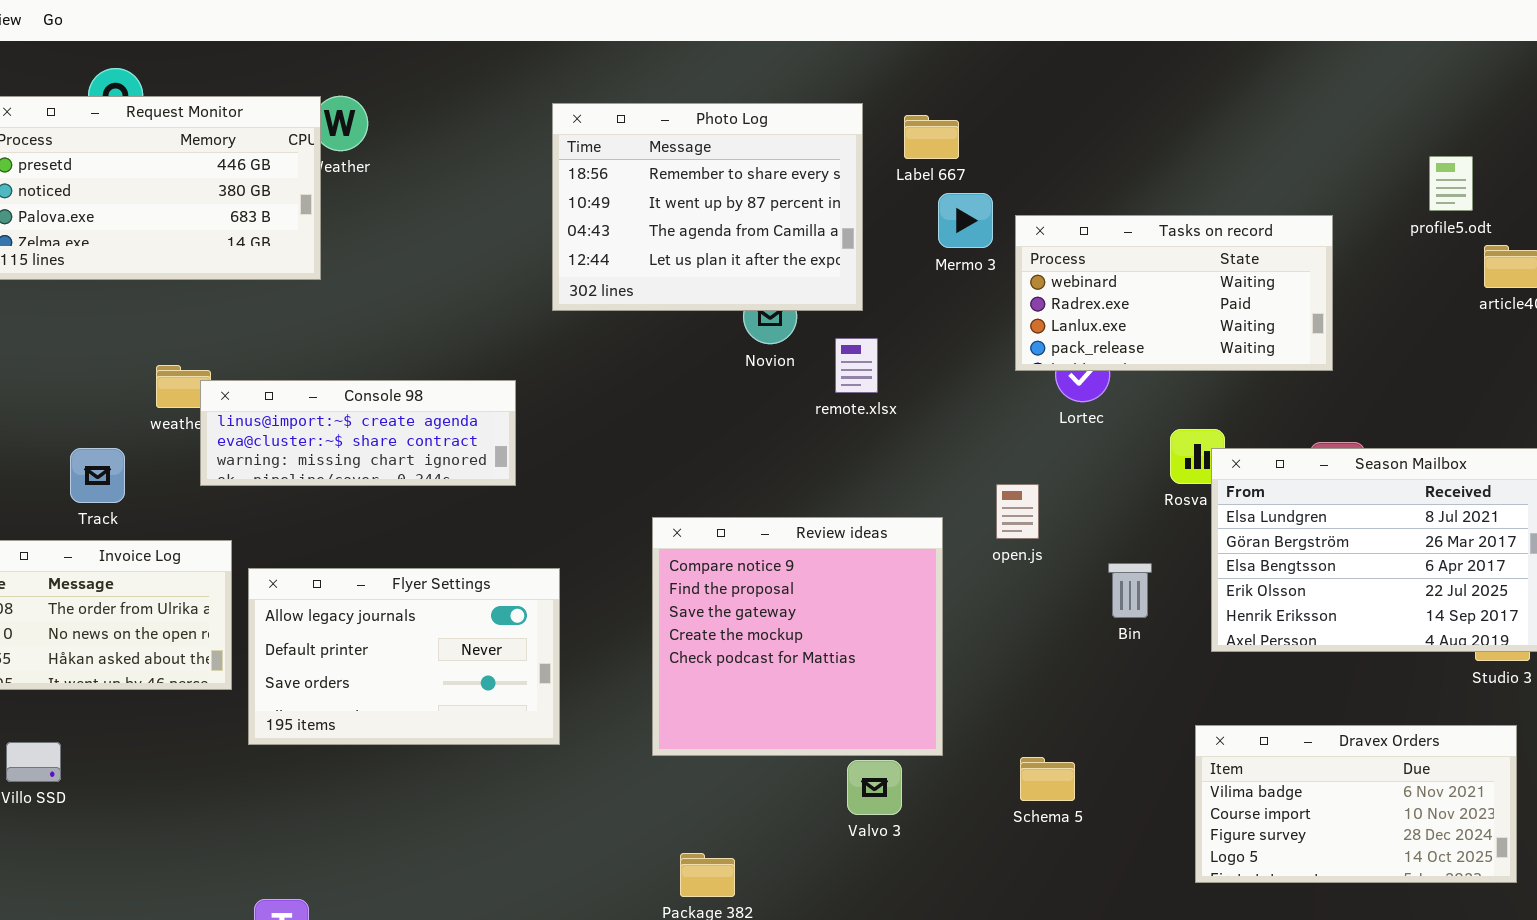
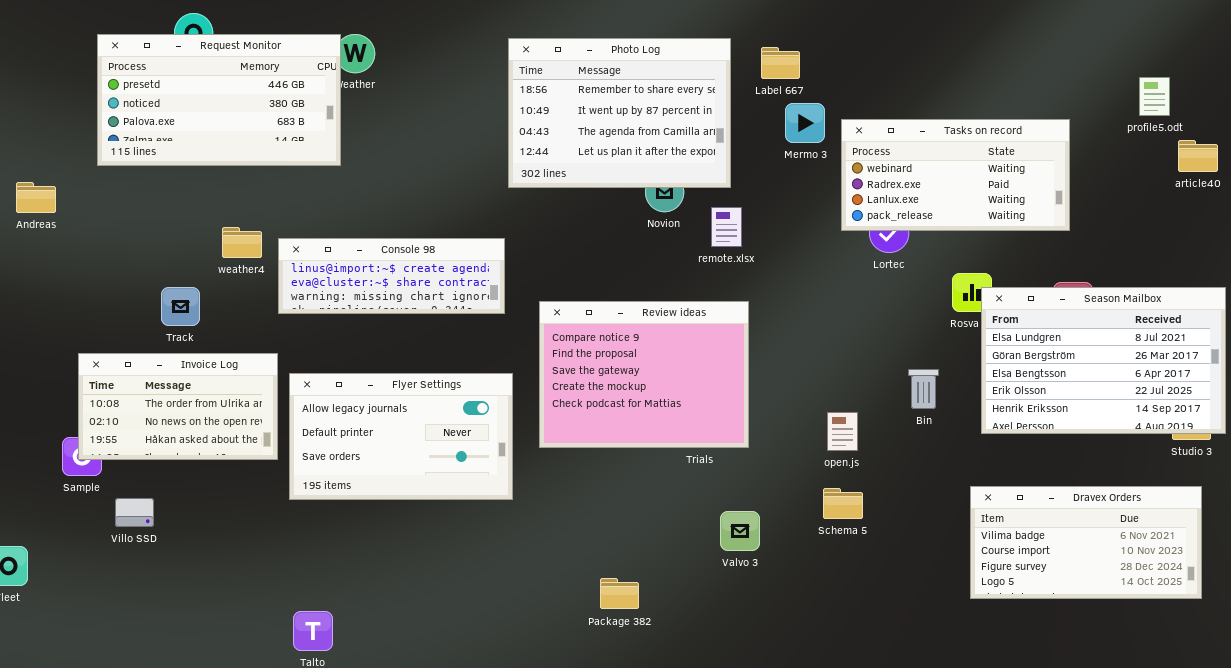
Console 98: [200,380,516,486] -> [278,238,505,314], moved
open.js: [996,484,1039,539] -> [827,412,858,451], moved
Review ideas: [652,517,943,756] -> [539,301,749,448], moved, resized
Schema 5: [1020,757,1075,801] -> [823,488,863,519], moved

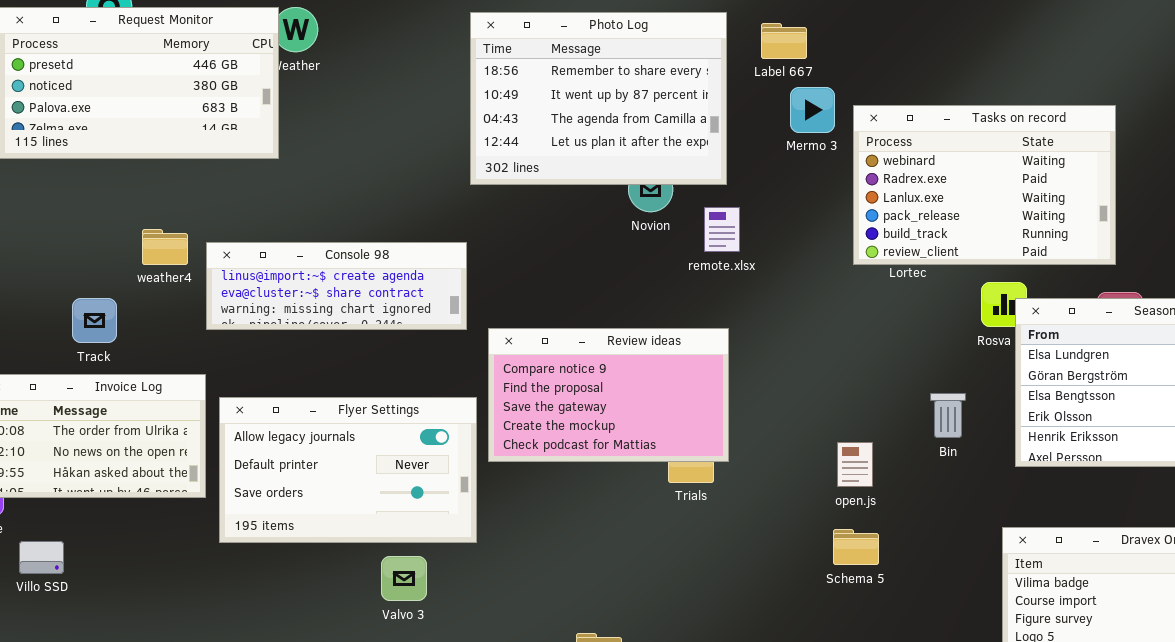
Tasks on record: [841,119,1070,231] -> [853,105,1116,265], resized
Review ideas: [539,301,749,448] -> [488,328,729,462], moved, resized
Valvo 3: [720,511,760,551] -> [381,556,427,601], moved

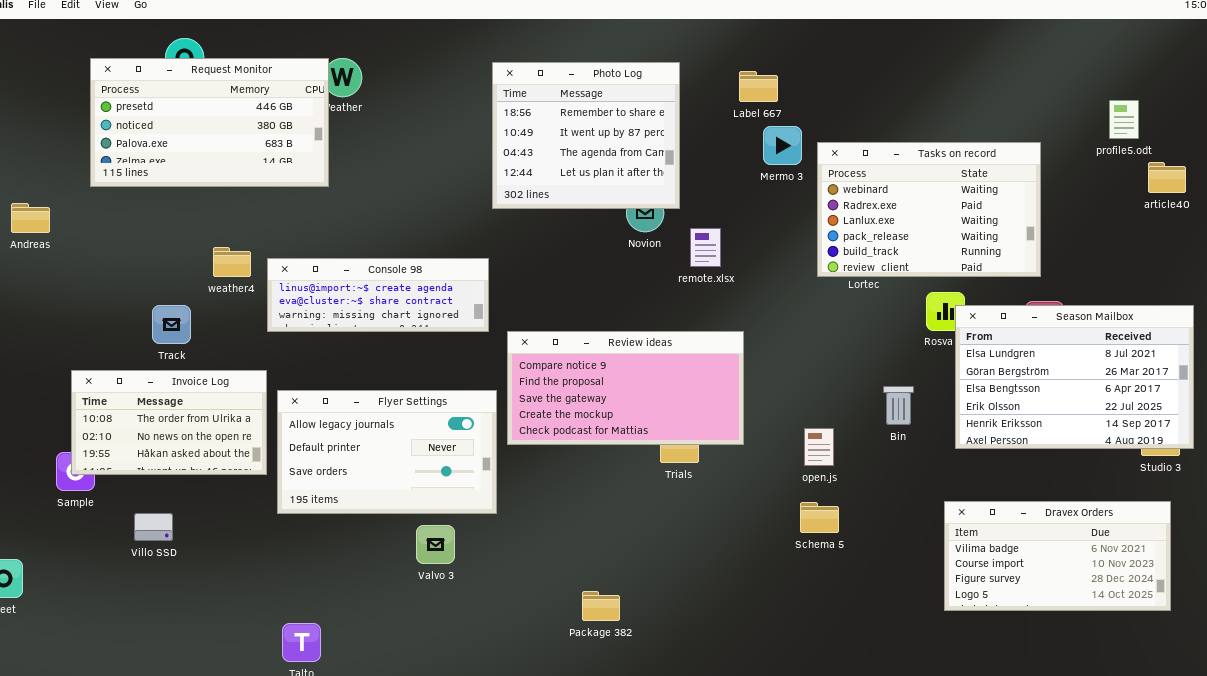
Photo Log: [470,12,727,185] -> [492,62,680,209], resized
Review ideas: [488,328,729,462] -> [507,331,744,445], resized
Villo SSD: [19,541,64,574] -> [134,513,173,541], moved

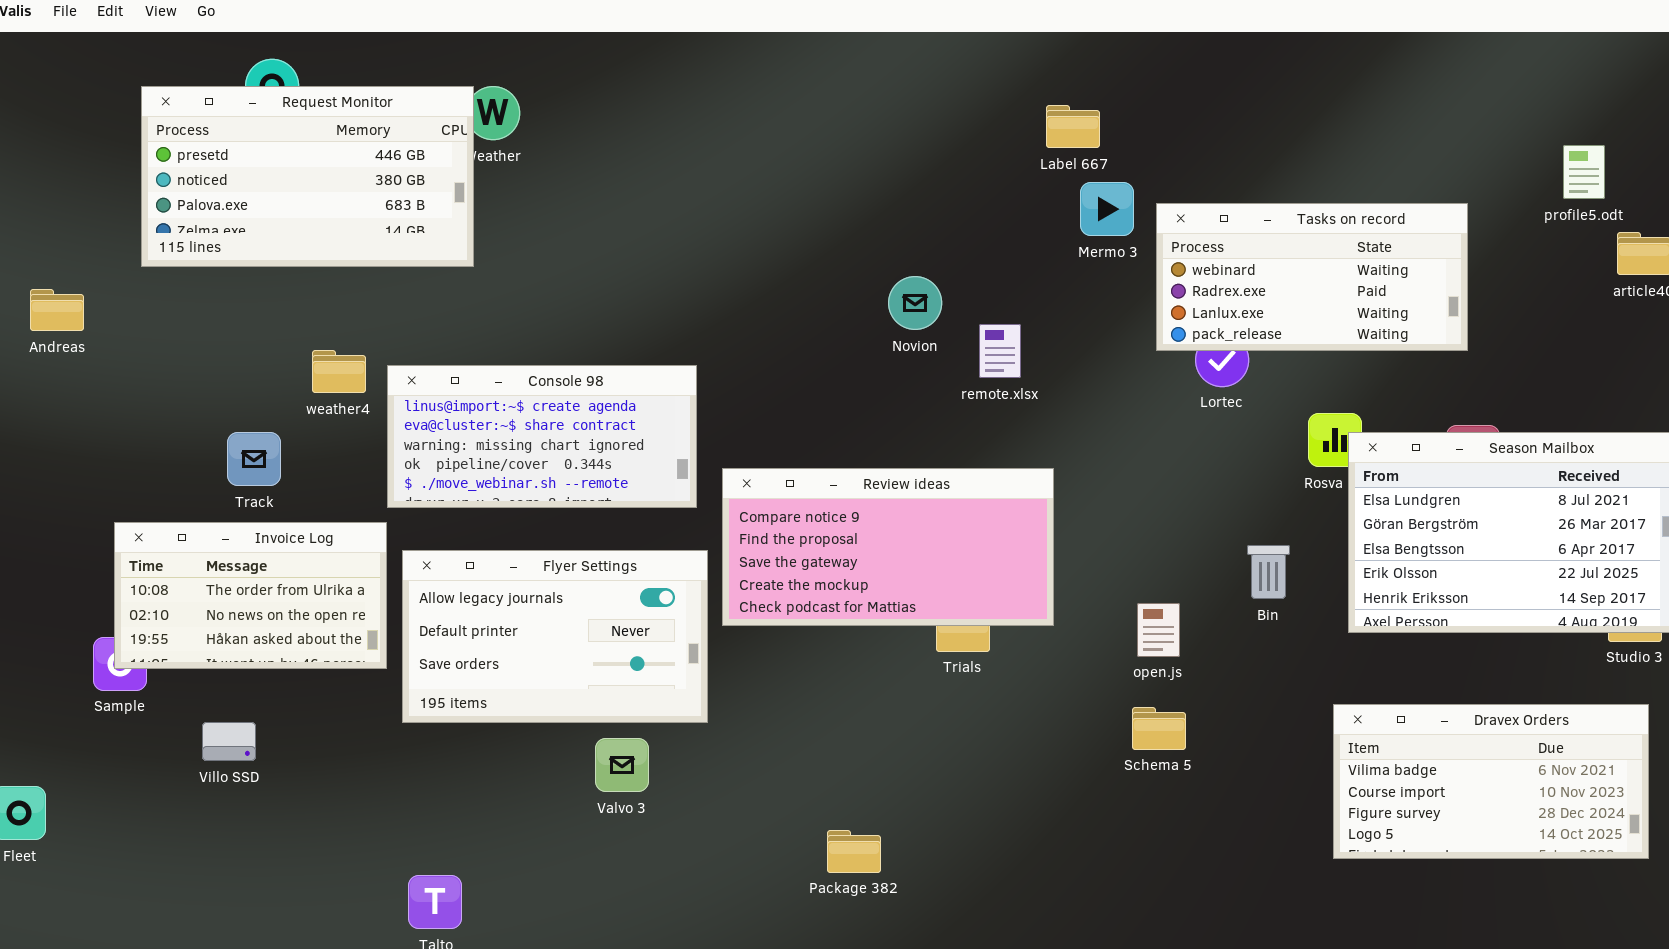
Photo Log: [492,62,680,209] -> none, closed
Tasks on record: [817,142,1041,277] -> [1156,203,1468,351], resized
Console 98: [267,258,489,332] -> [387,365,697,508], resized

